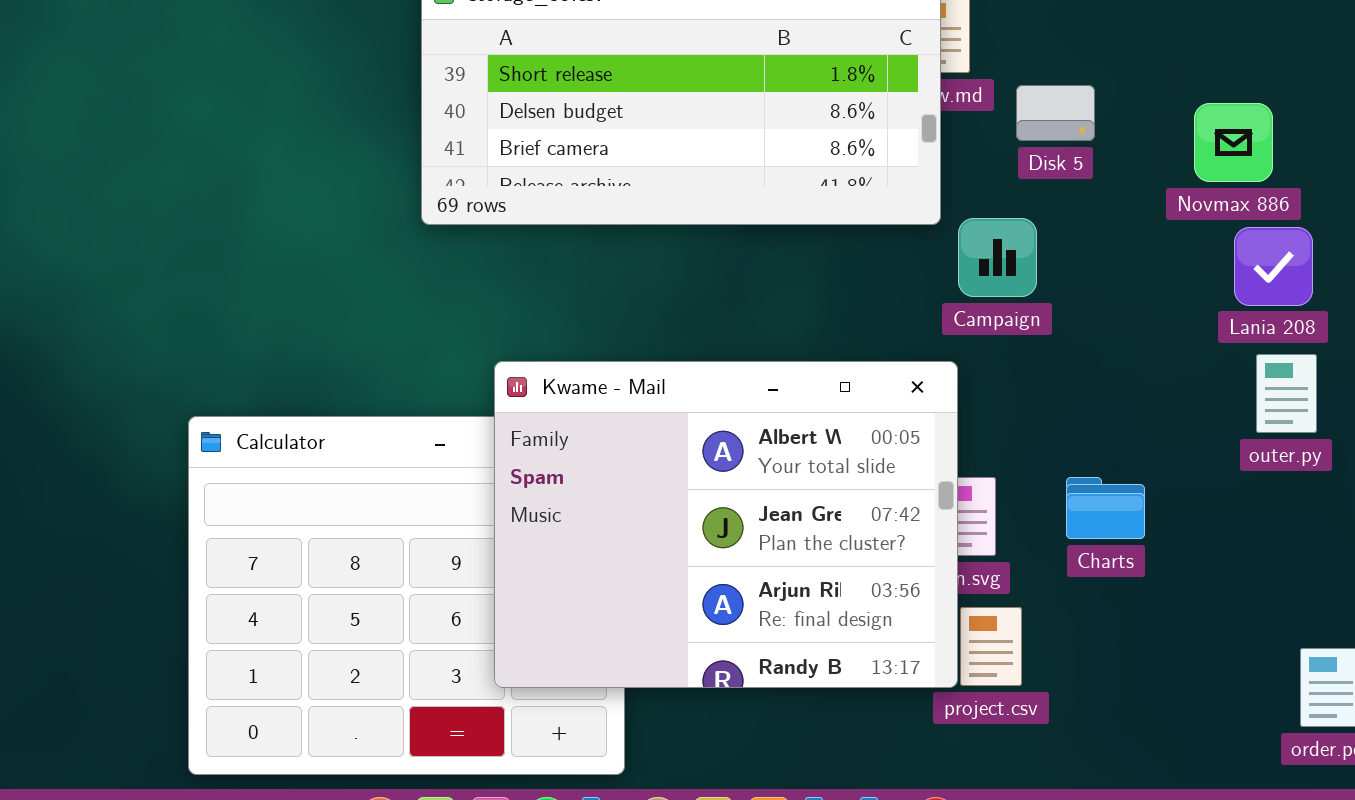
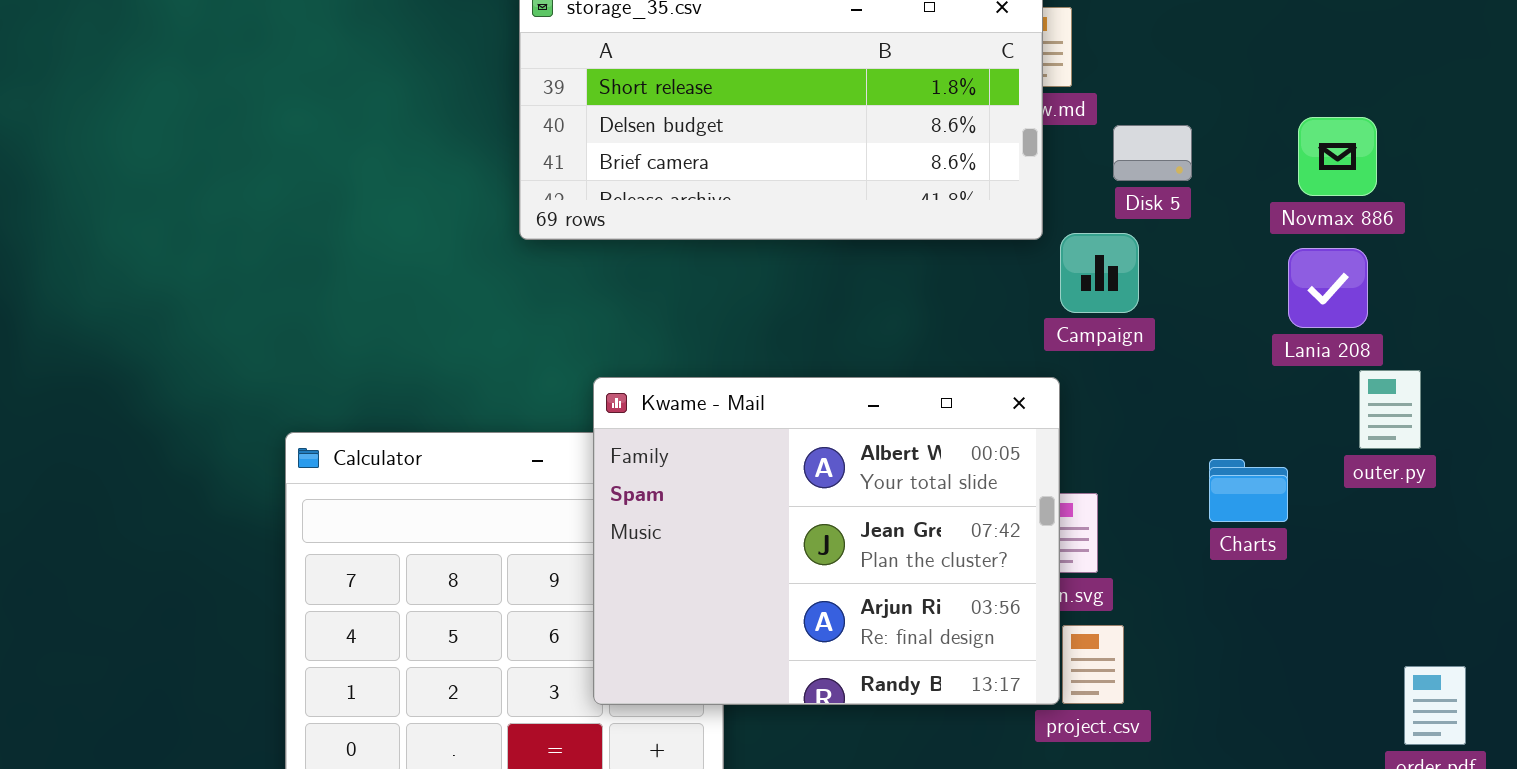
Disk 5: [1016,85,1095,141] -> [1113,125,1192,181], moved
Lania 208: [1234,227,1313,306] -> [1288,248,1368,328], moved
Charts: [1066,477,1145,539] -> [1209,459,1288,522], moved

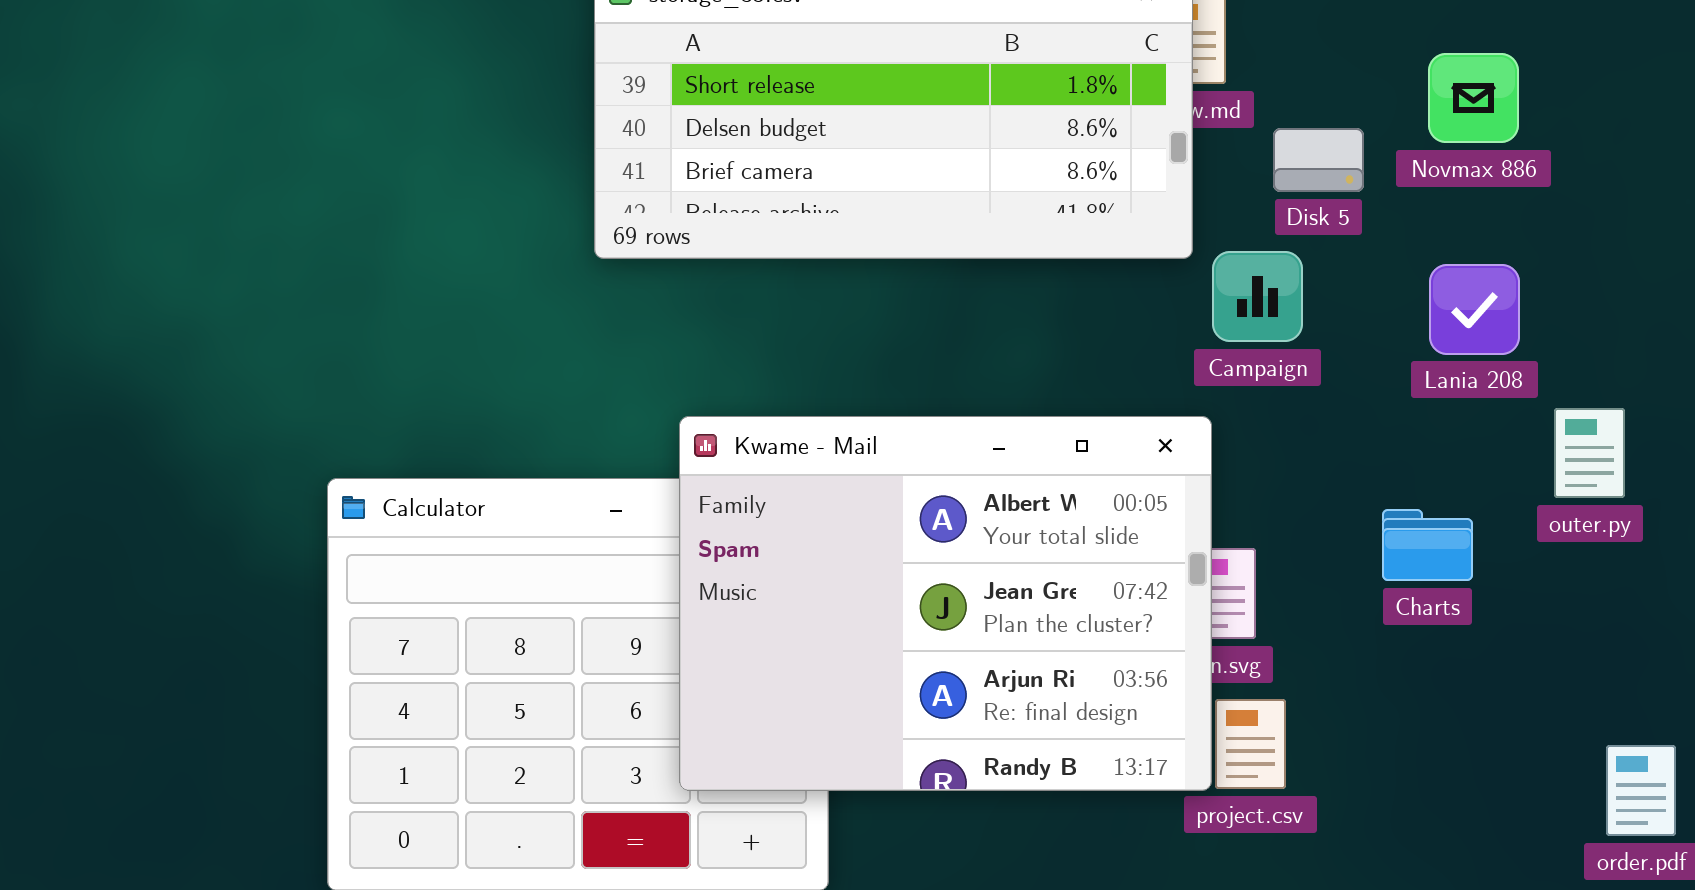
Novmax 886: [1298,117,1377,196] -> [1428,53,1519,143], moved
Lania 208: [1288,248,1368,328] -> [1429,264,1520,355], moved

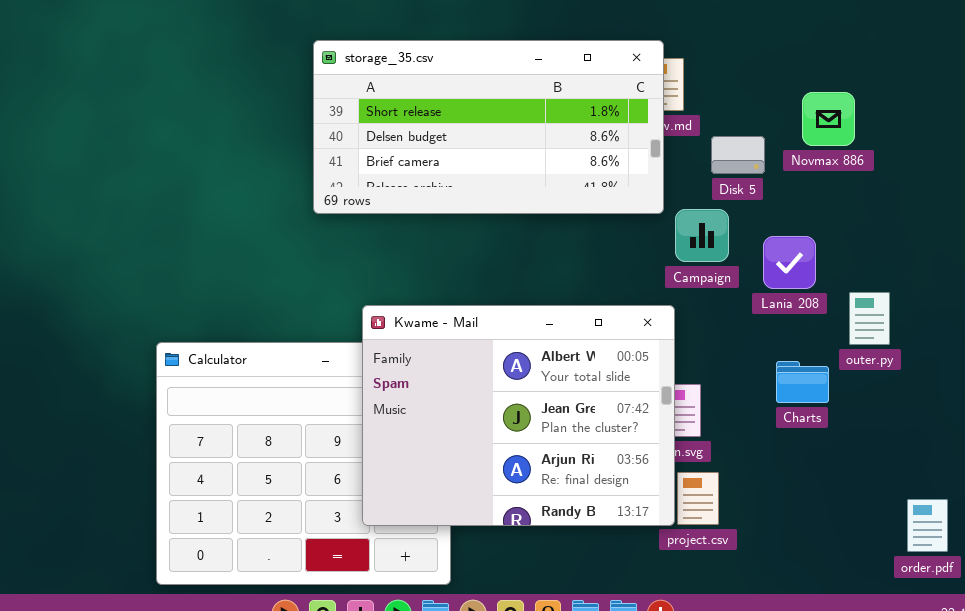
Lania 208: [1429,264,1520,355] -> [763,236,816,289], moved
outer.py: [1554,408,1625,498] -> [849,292,890,345], moved

